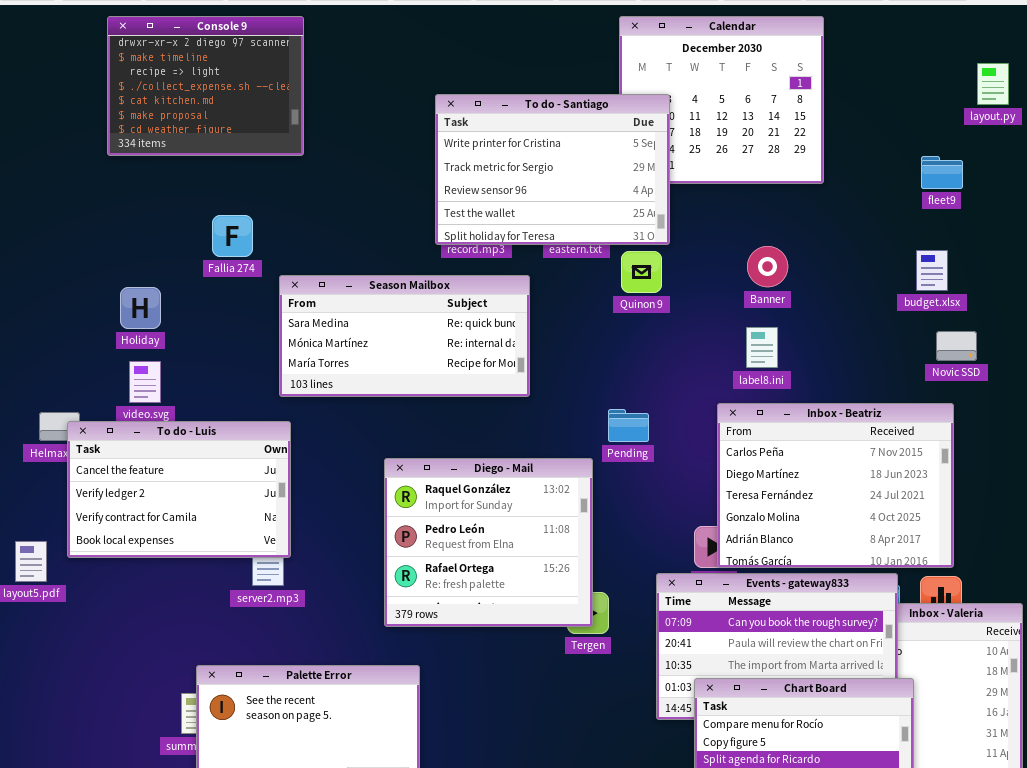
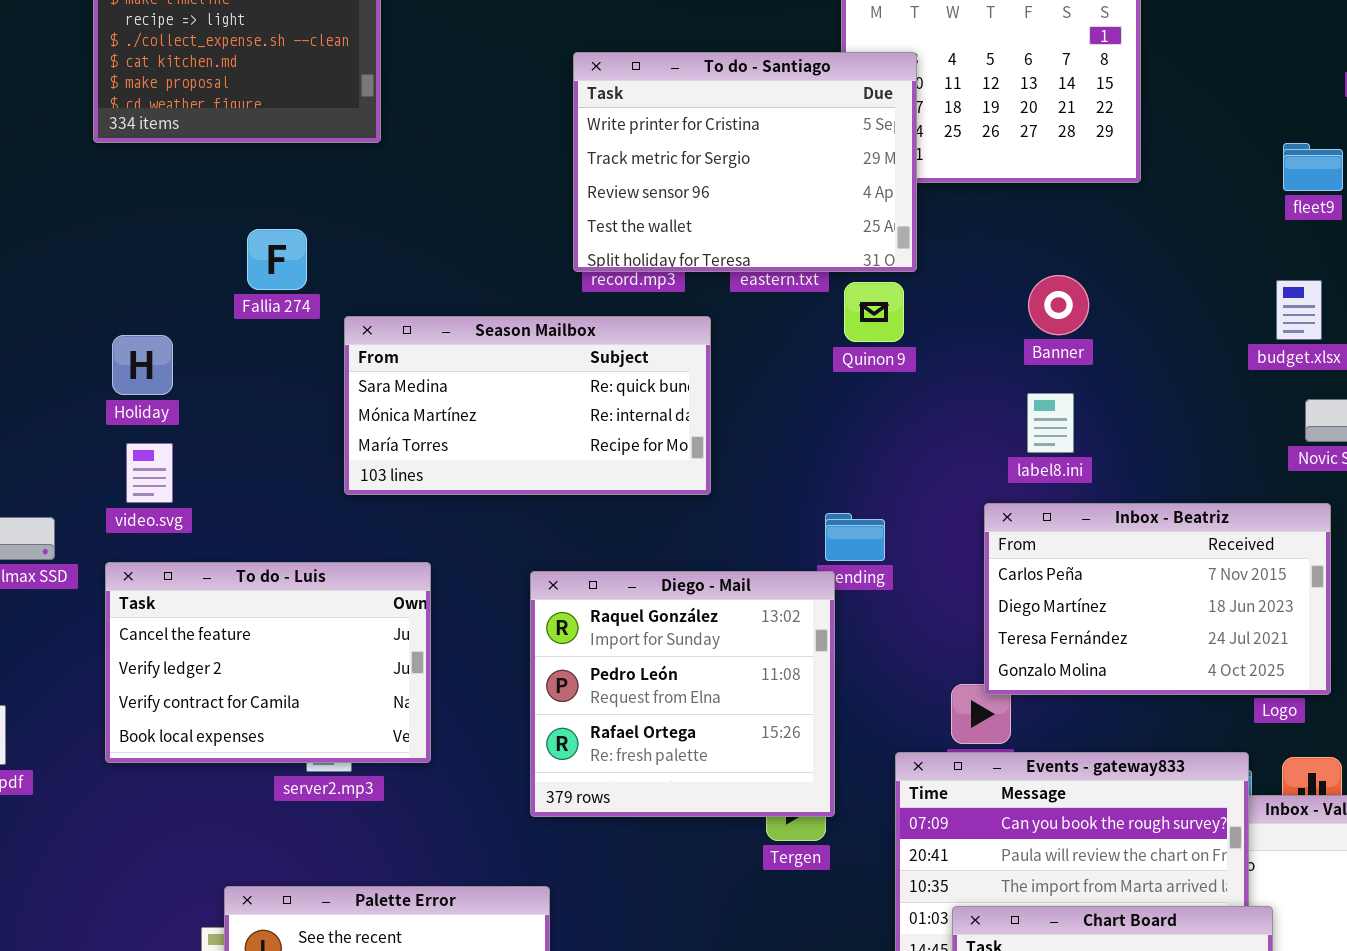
Inbox - Beatriz: [717,403,954,568] -> [984,503,1331,695], resized
To do - Luis: [67,421,291,558] -> [105,562,431,763], moved
Diego - Mail: [384,458,593,627] -> [530,571,835,817], moved

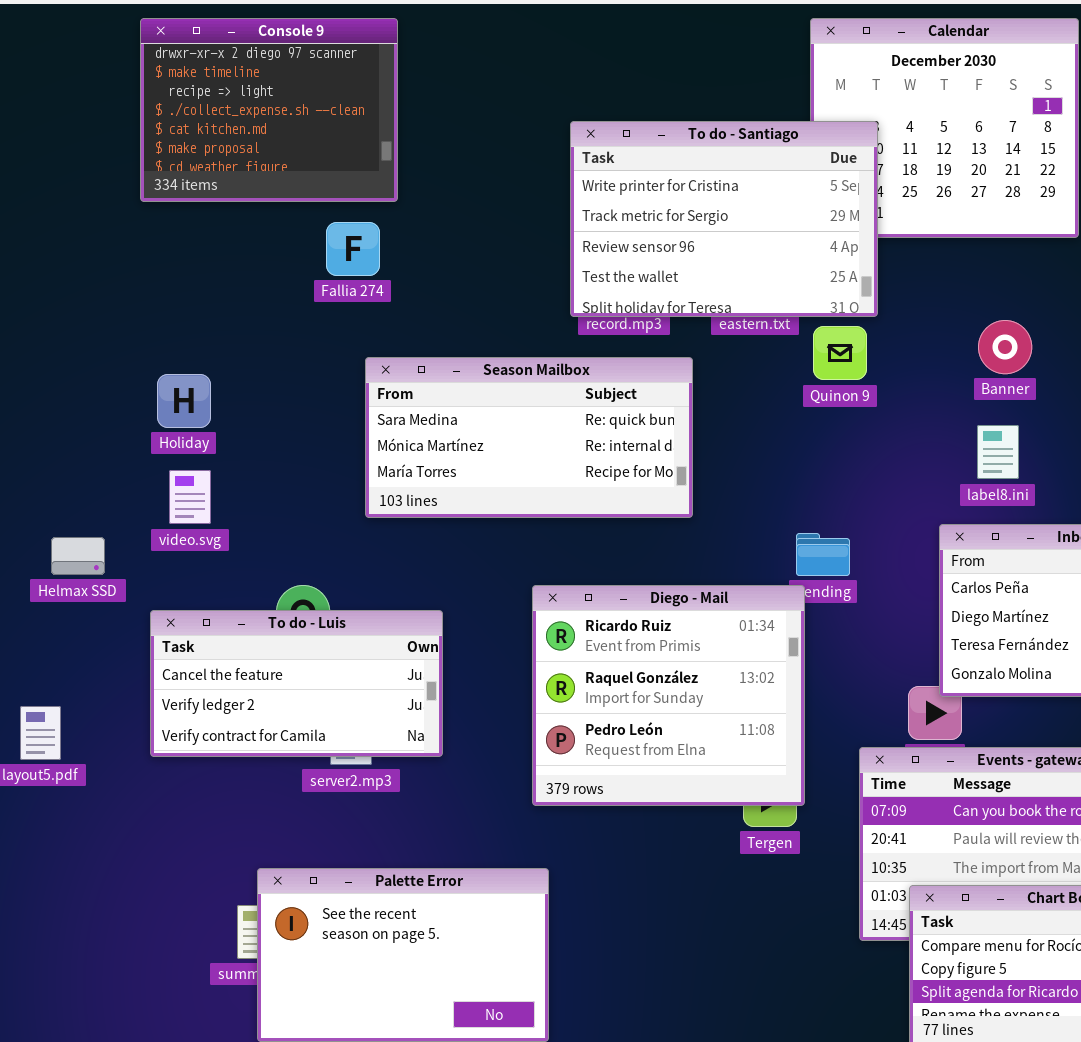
Fallia 274: [247,229,307,290] -> [326,222,380,276], moved
To do - Luis: [105,562,431,763] -> [150,610,443,757], resized
Diego - Mail: [530,571,835,817] -> [532,585,805,806], scrolled up 1 row

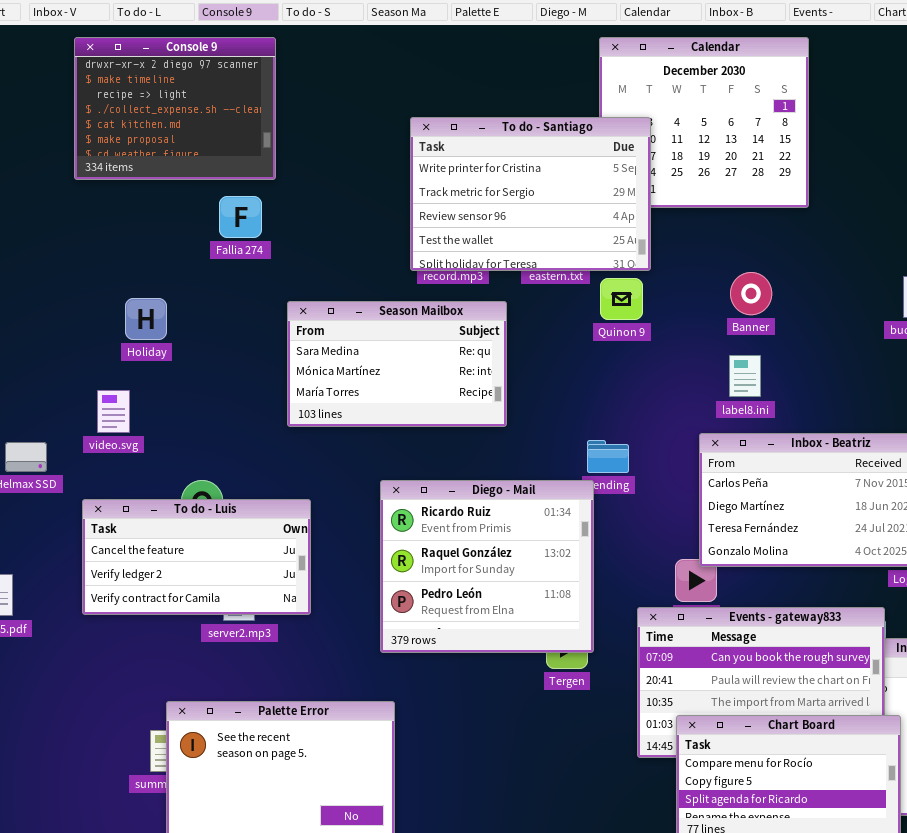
Season Mailbox: [365,357,693,518] -> [287,301,507,427], resized
Holiday: [157,374,211,428] -> [125,298,167,340], moved

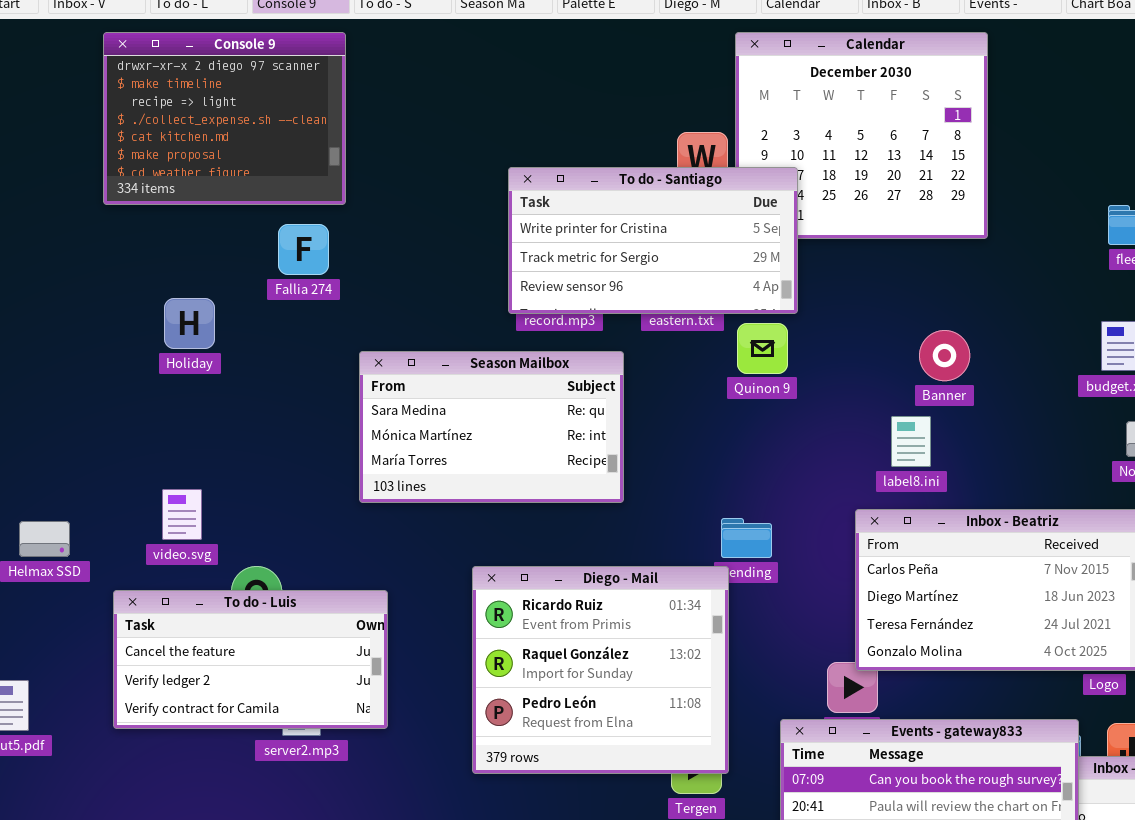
To do - Santiago: [410,117,651,271] -> [508,167,798,314], resized
Banner: [730,272,772,315] -> [919,330,970,381], moved
Holiday: [125,298,167,340] -> [164,298,215,349], moved
video.svg: [97,390,130,433] -> [162,489,202,540], moved

